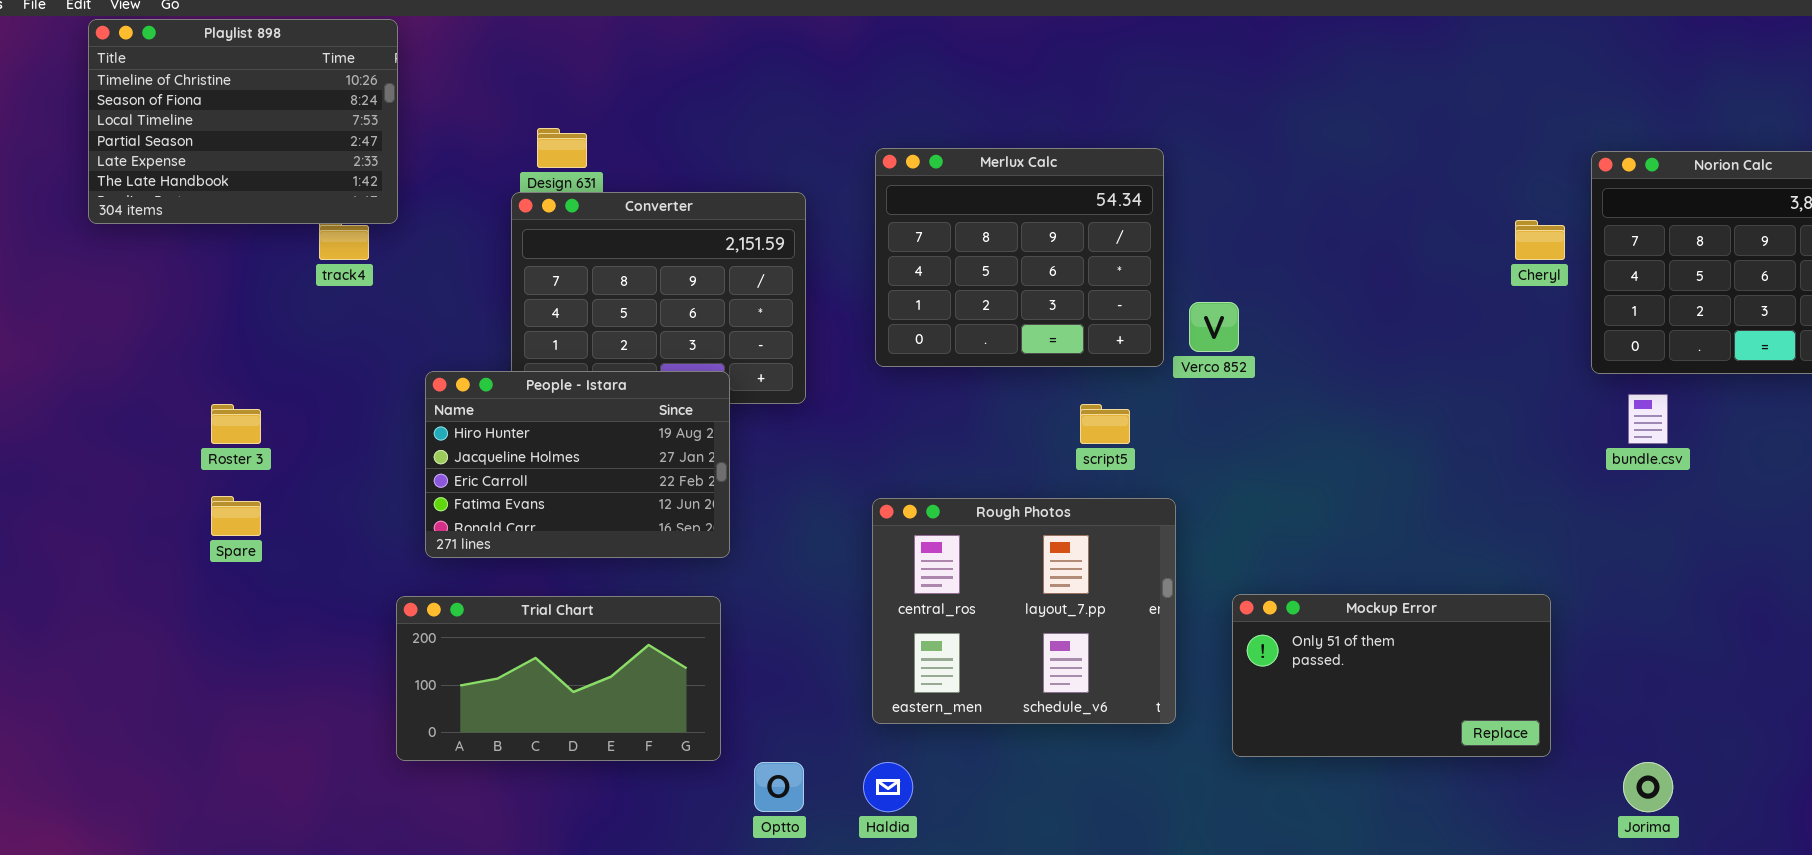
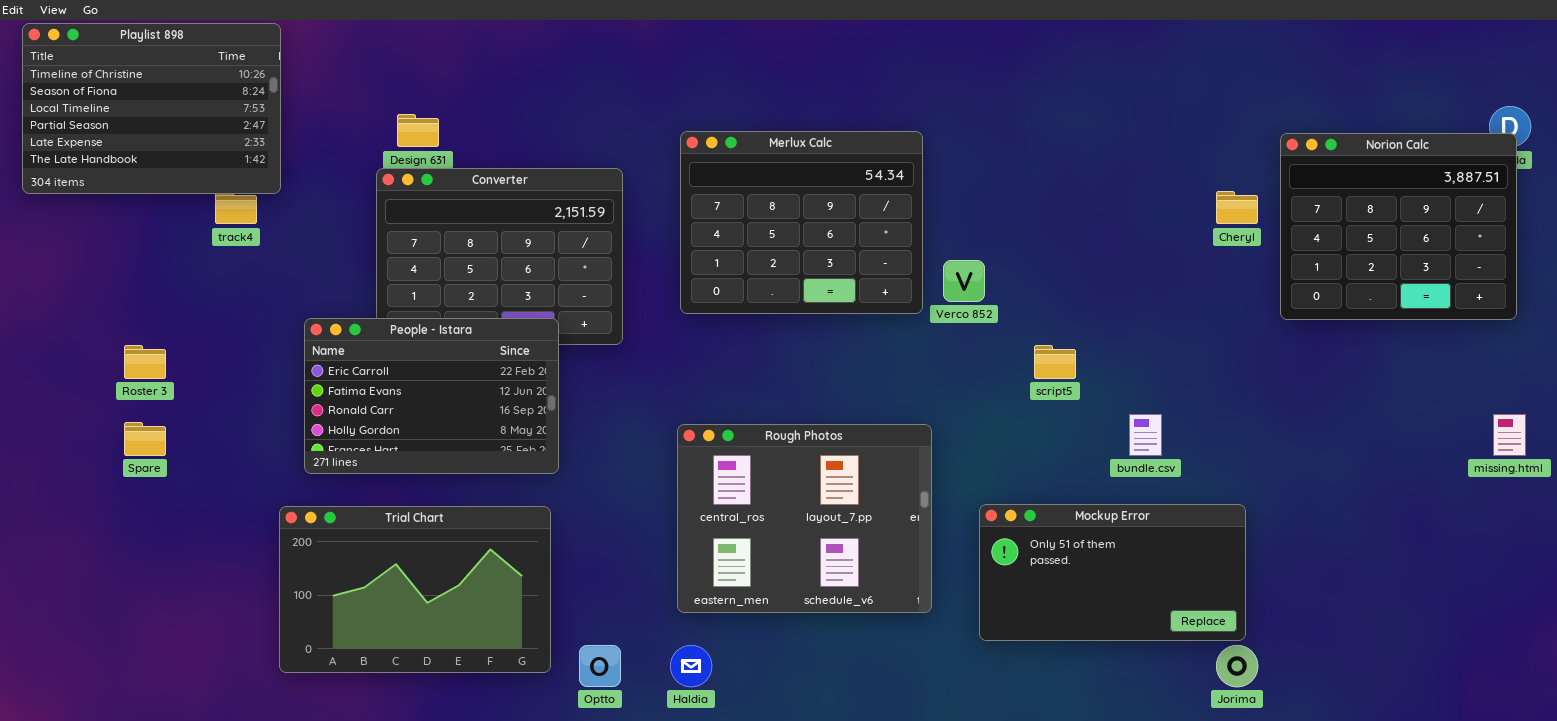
People - Istara: [425,371,730,558] -> [304,318,559,474], scrolled down 2 rows
bundle.csv: [1628,394,1668,444] -> [1129,414,1162,456], moved
script5: [1080,404,1130,444] -> [1034,345,1076,379], moved
Trial Chart: [396,596,721,761] -> [279,506,551,673], resized
Jorima: [1623,762,1673,812] -> [1216,645,1258,687], moved

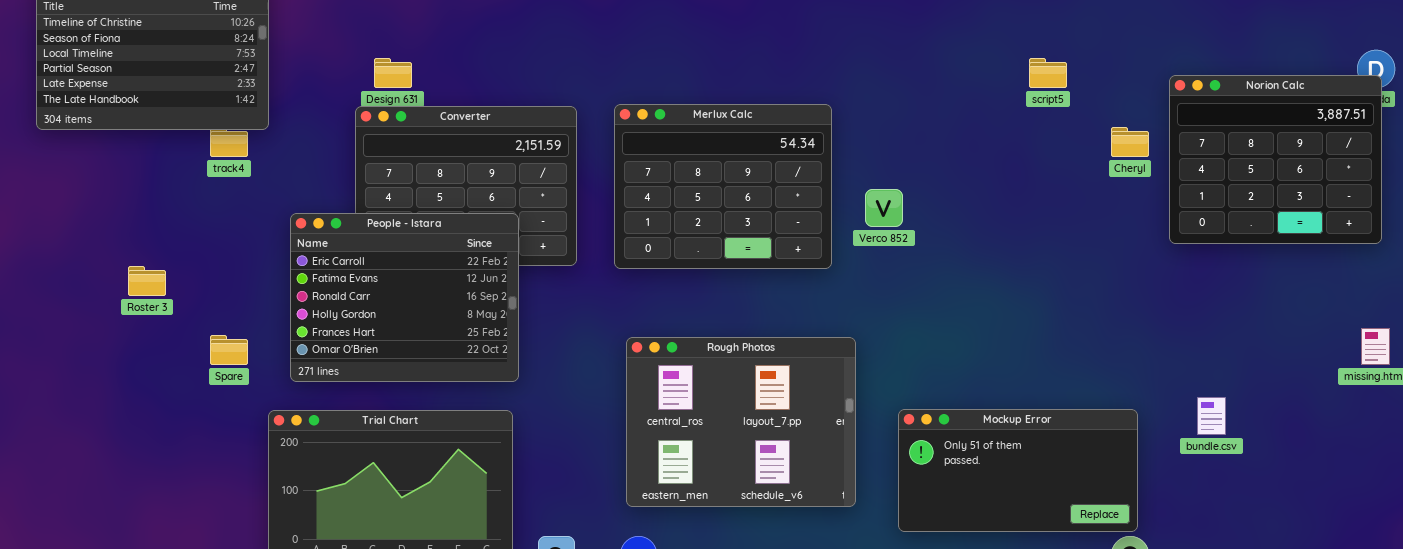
Merlux Calc: [680,131,923,314] -> [614,104,832,269], moved
People - Istara: [304,318,559,474] -> [290,213,519,382], resized
script5: [1034,345,1076,379] -> [1029,58,1067,88], moved
bundle.csv: [1129,414,1162,456] -> [1197,397,1226,435], moved
Spare: [124,422,166,456] -> [210,335,248,365], moved

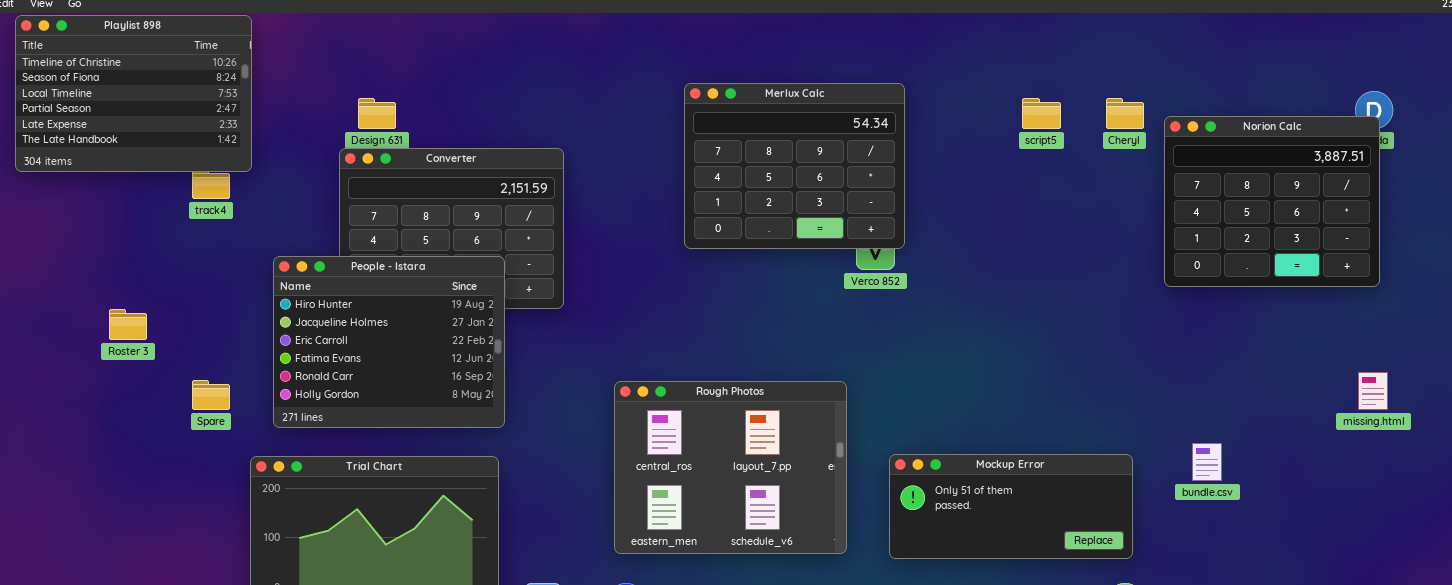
Merlux Calc: [614,104,832,269] -> [684,83,905,249], moved
Cheryl: [1111,127,1149,157] -> [1106,98,1144,129], moved
People - Istara: [290,213,519,382] -> [273,256,505,428], scrolled up 2 rows
Mockup Error: [898,409,1138,532] -> [889,454,1133,559], resized

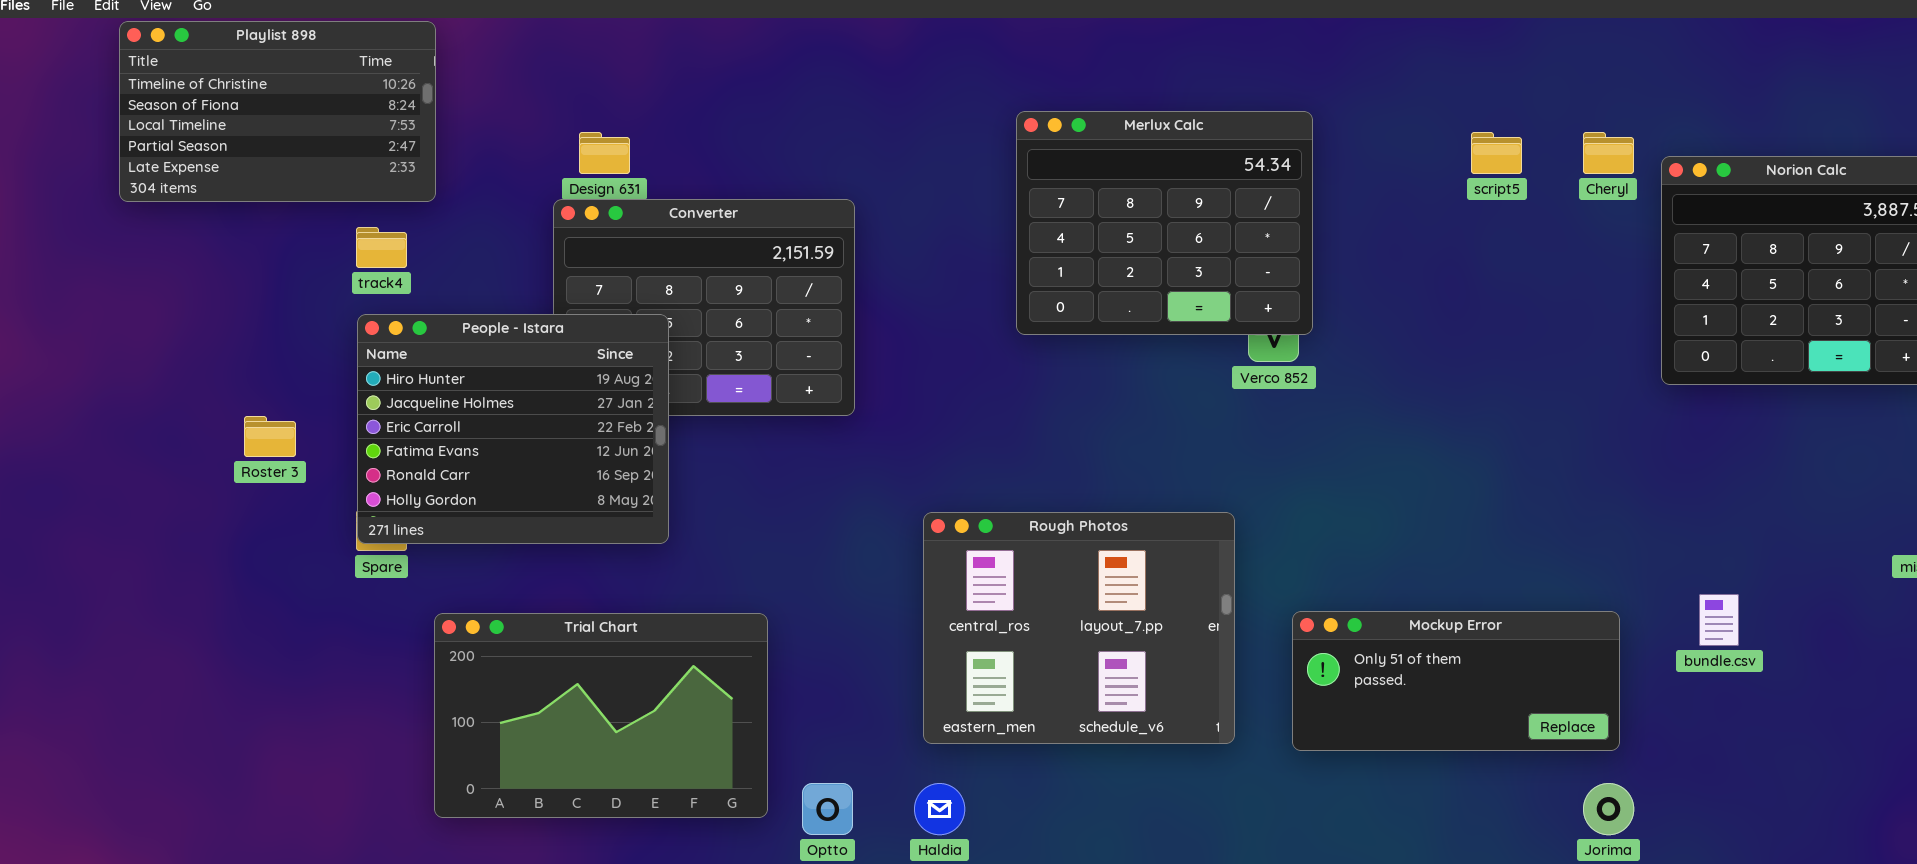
Playlist 898: [15,15,252,172] -> [119,21,436,202], resized
People - Istara: [273,256,505,428] -> [357,314,669,544], moved

